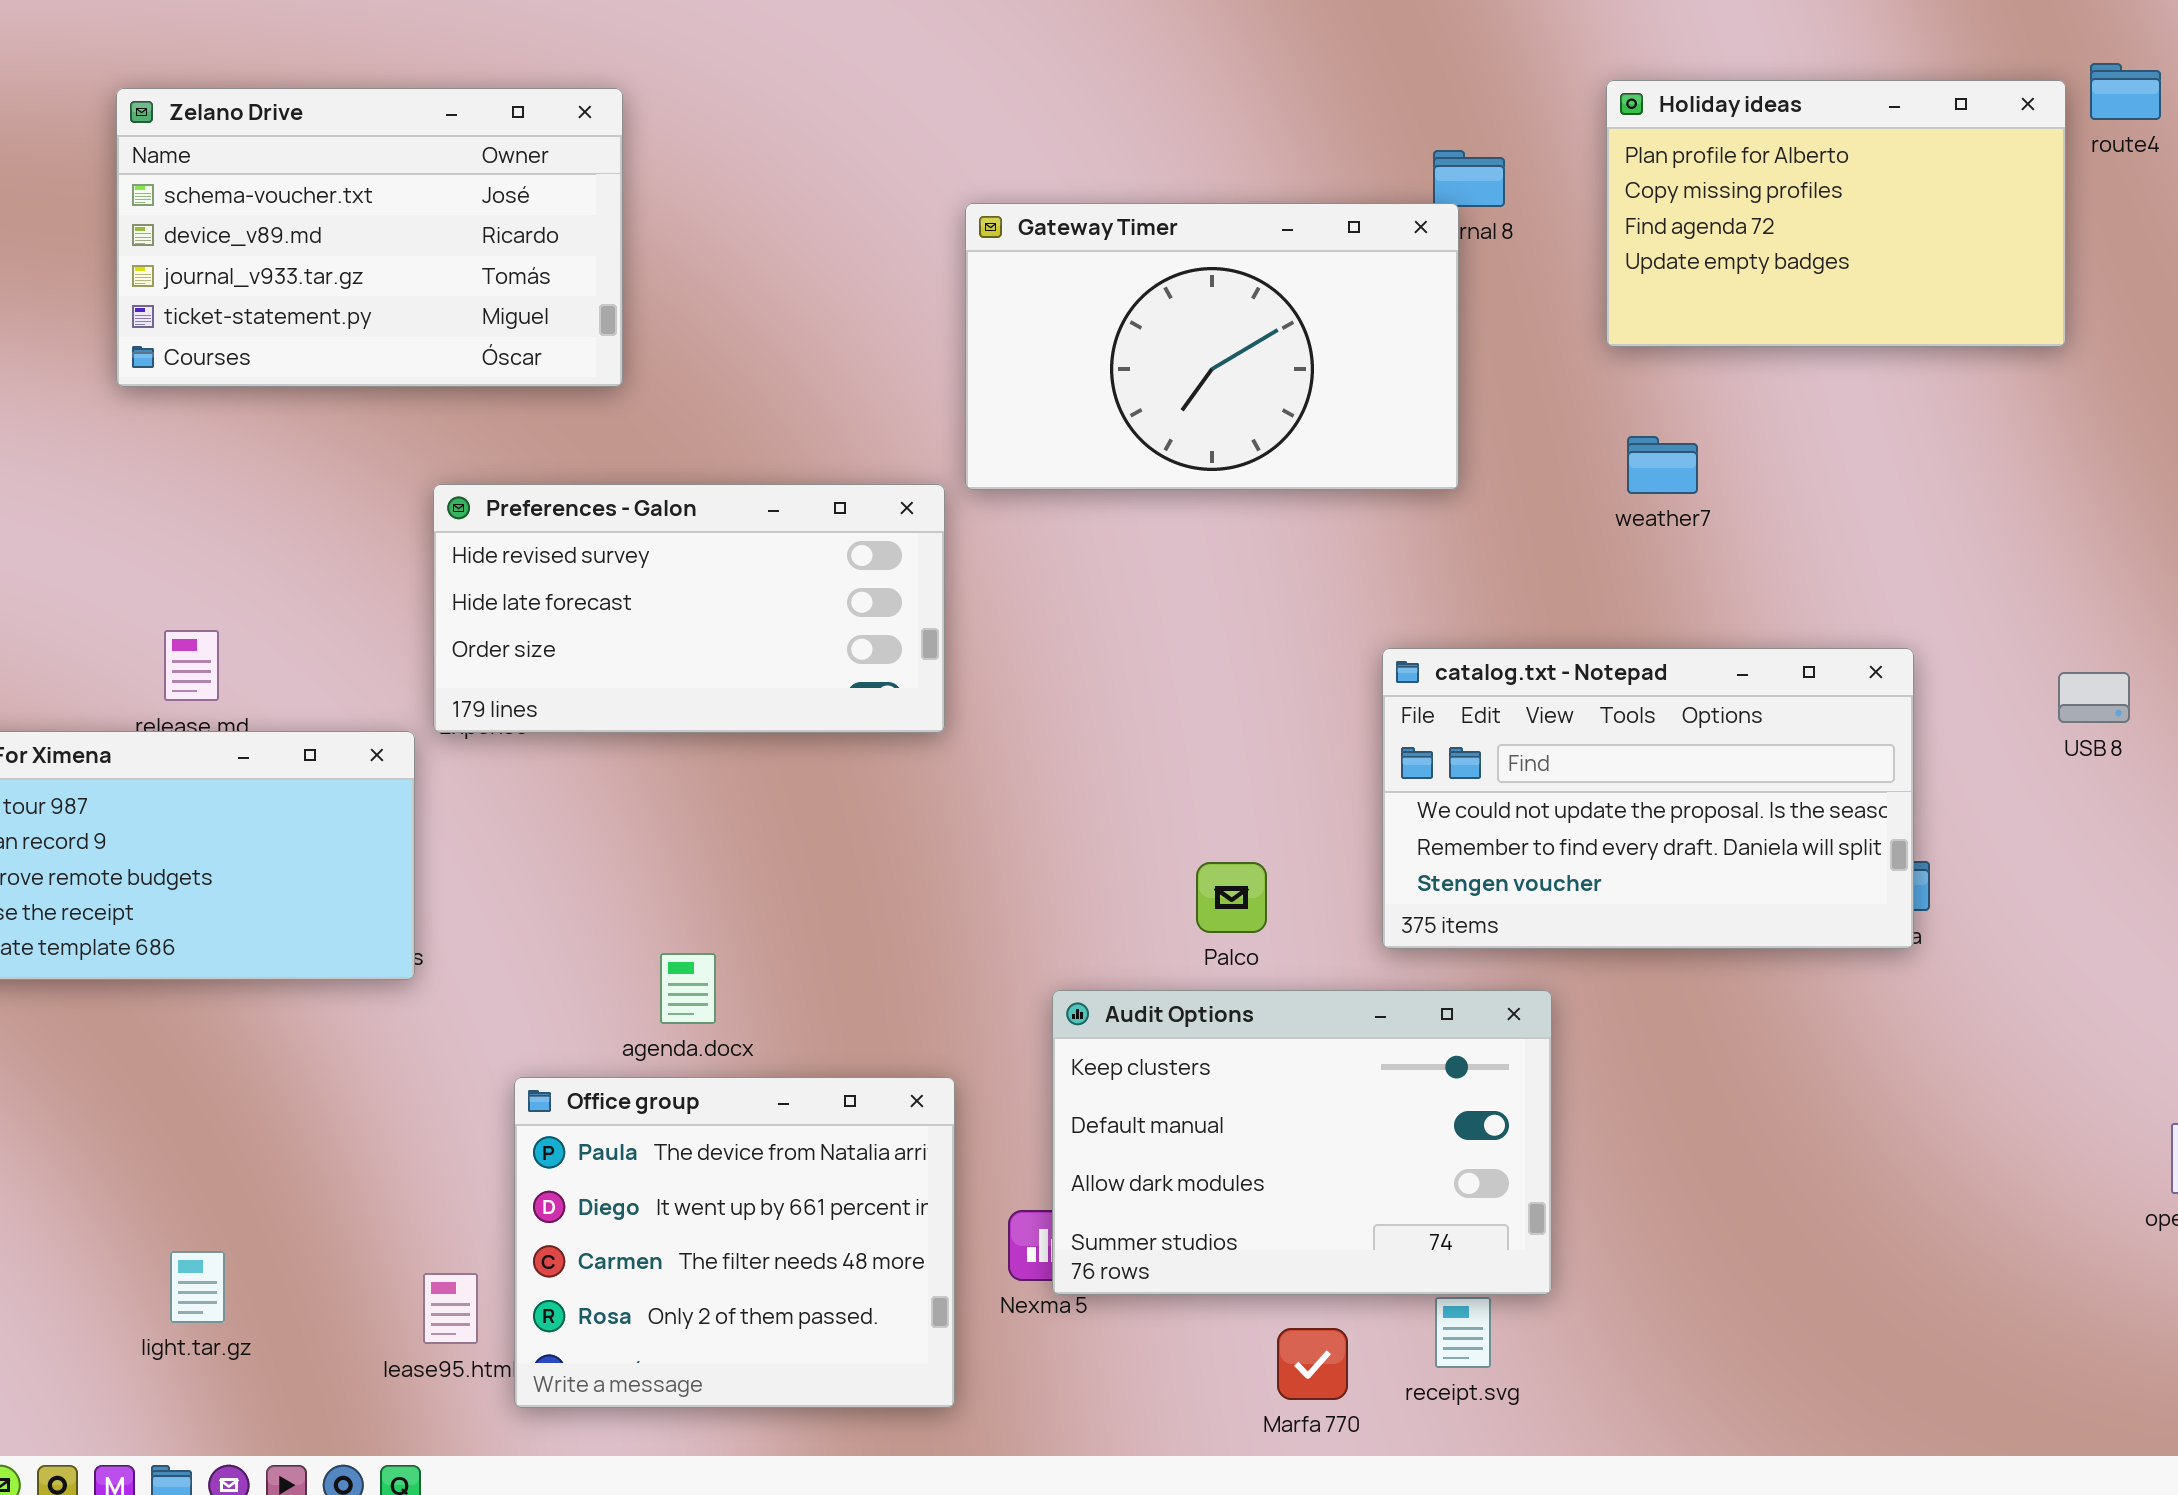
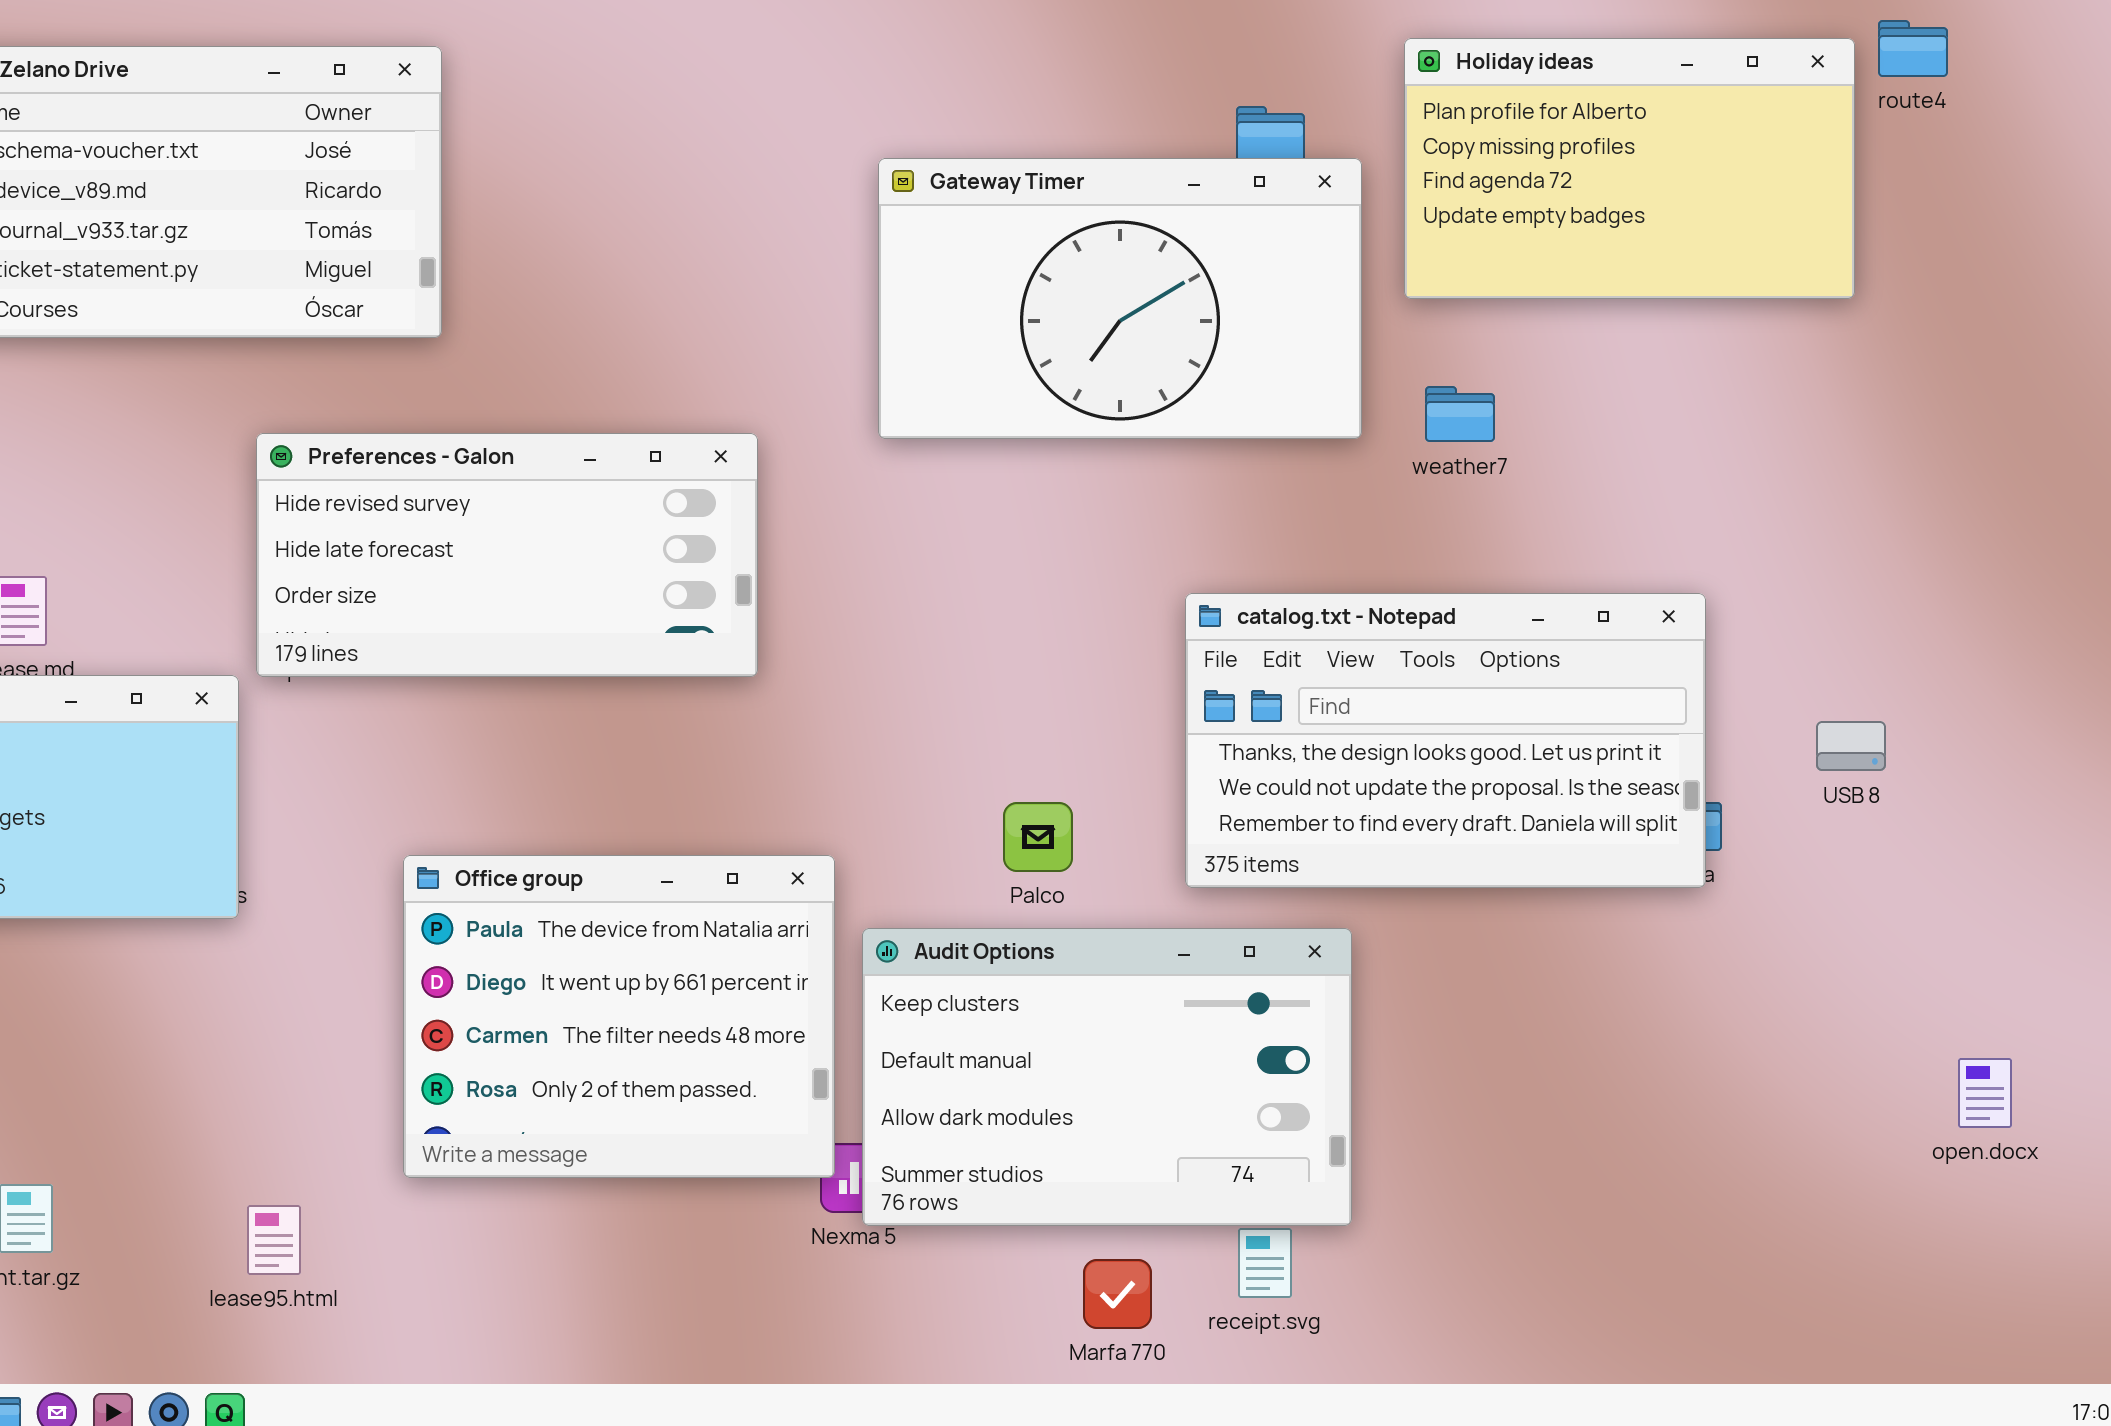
Gateway Timer: [965,203,1459,490] -> [878,158,1362,439], moved
catalog.txt - Notepad: [1382,648,1914,949] -> [1185,593,1706,888], scrolled up 1 row
USB 8: [2058,672,2130,723] -> [1816,721,1886,771], moved
Office group: [514,1077,955,1408] -> [403,855,835,1178], moved

